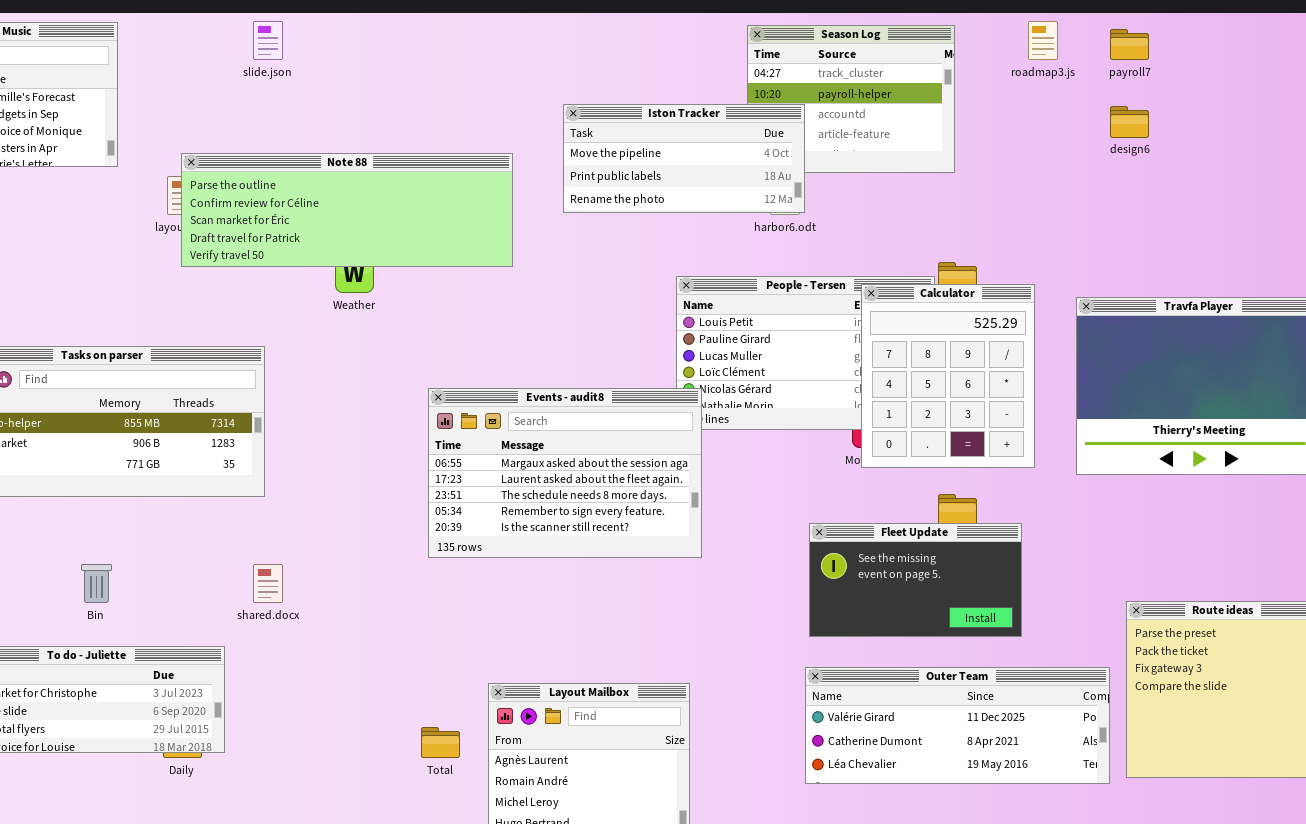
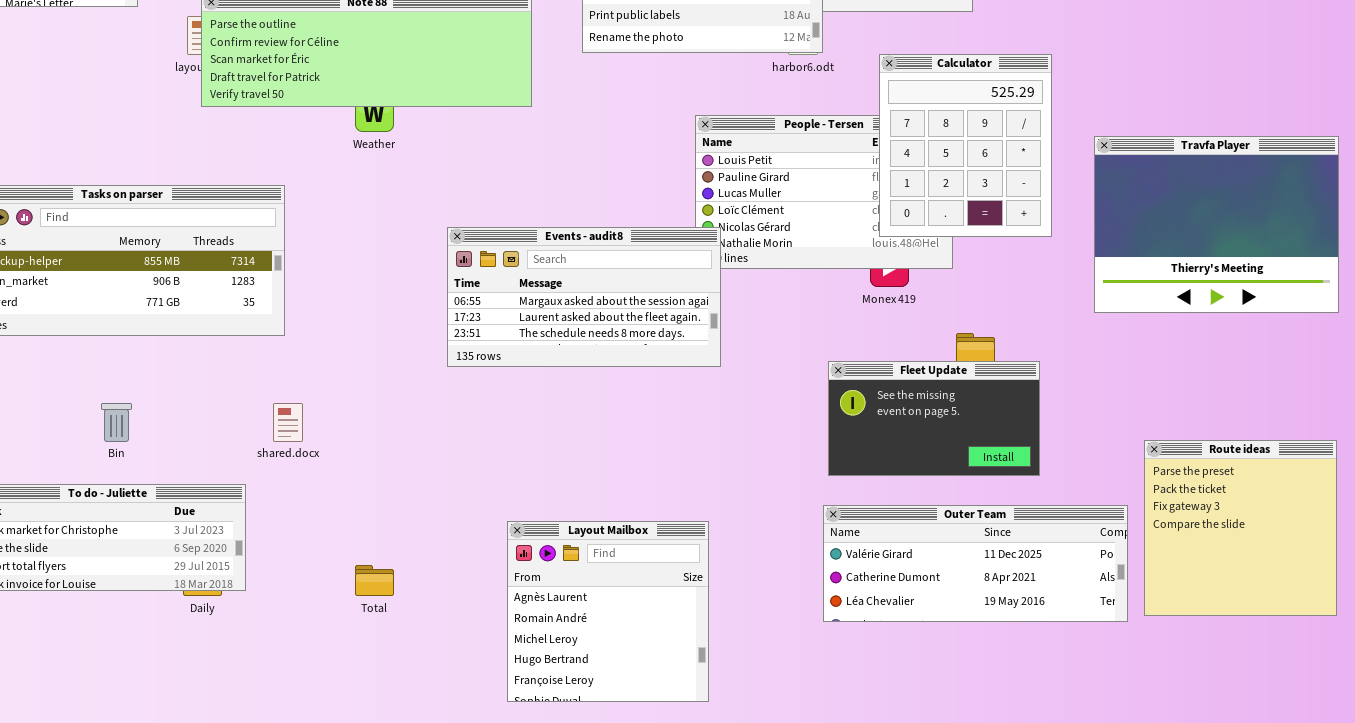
Calculator: [861,284,1035,468] -> [879,54,1052,237], moved
Events - audit8: [428,388,702,558] -> [447,227,721,367], resized
Total: [421,727,460,758] -> [355,565,394,596], moved

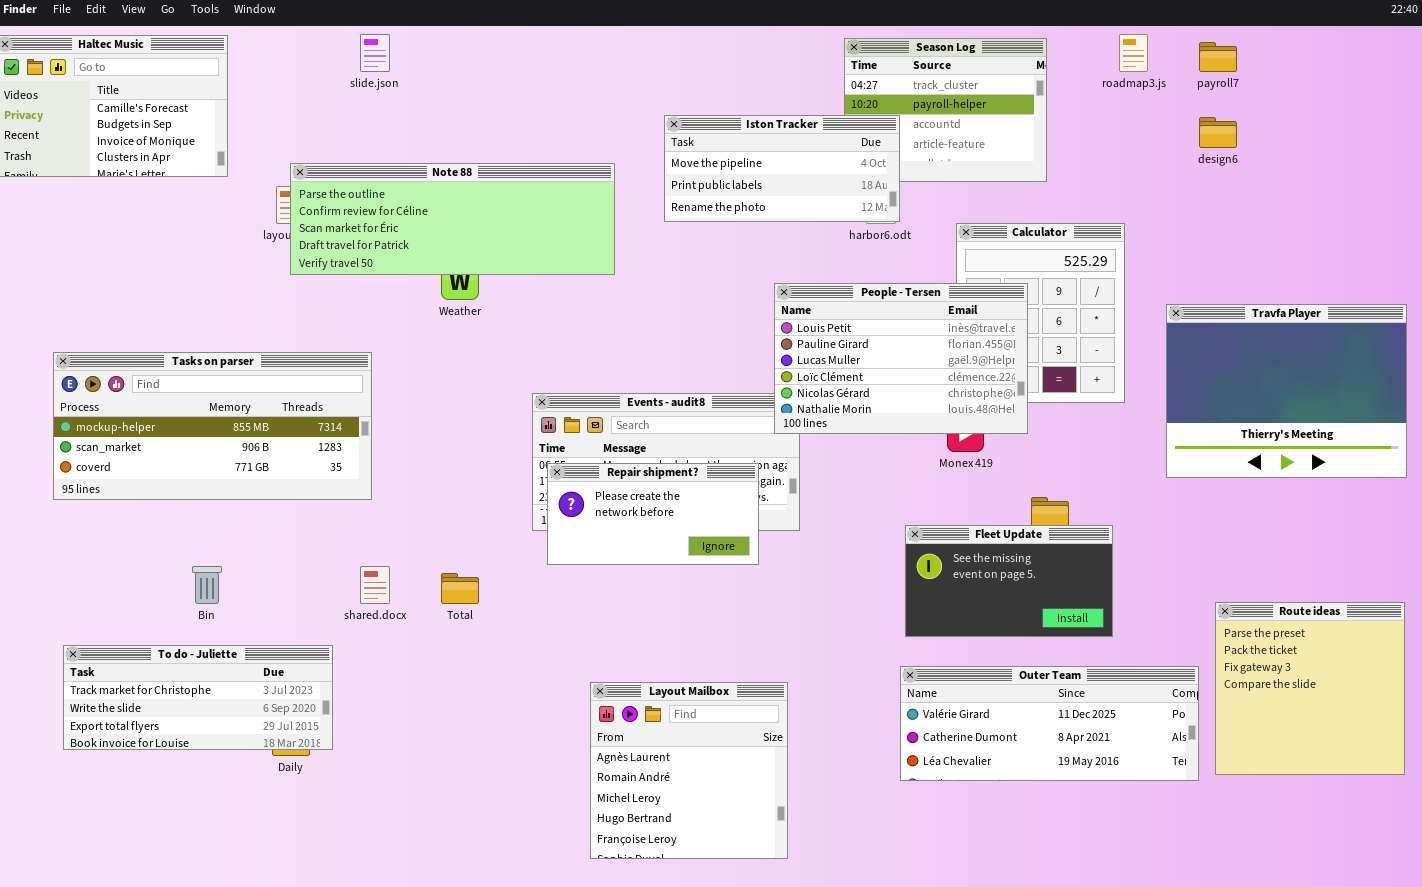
People - Tersen: [695,115,953,269] -> [774,283,1028,434], raised
Repair shipment?: none -> [547,463,759,565], opened
Total: [355,565,394,596] -> [441,573,479,604], moved

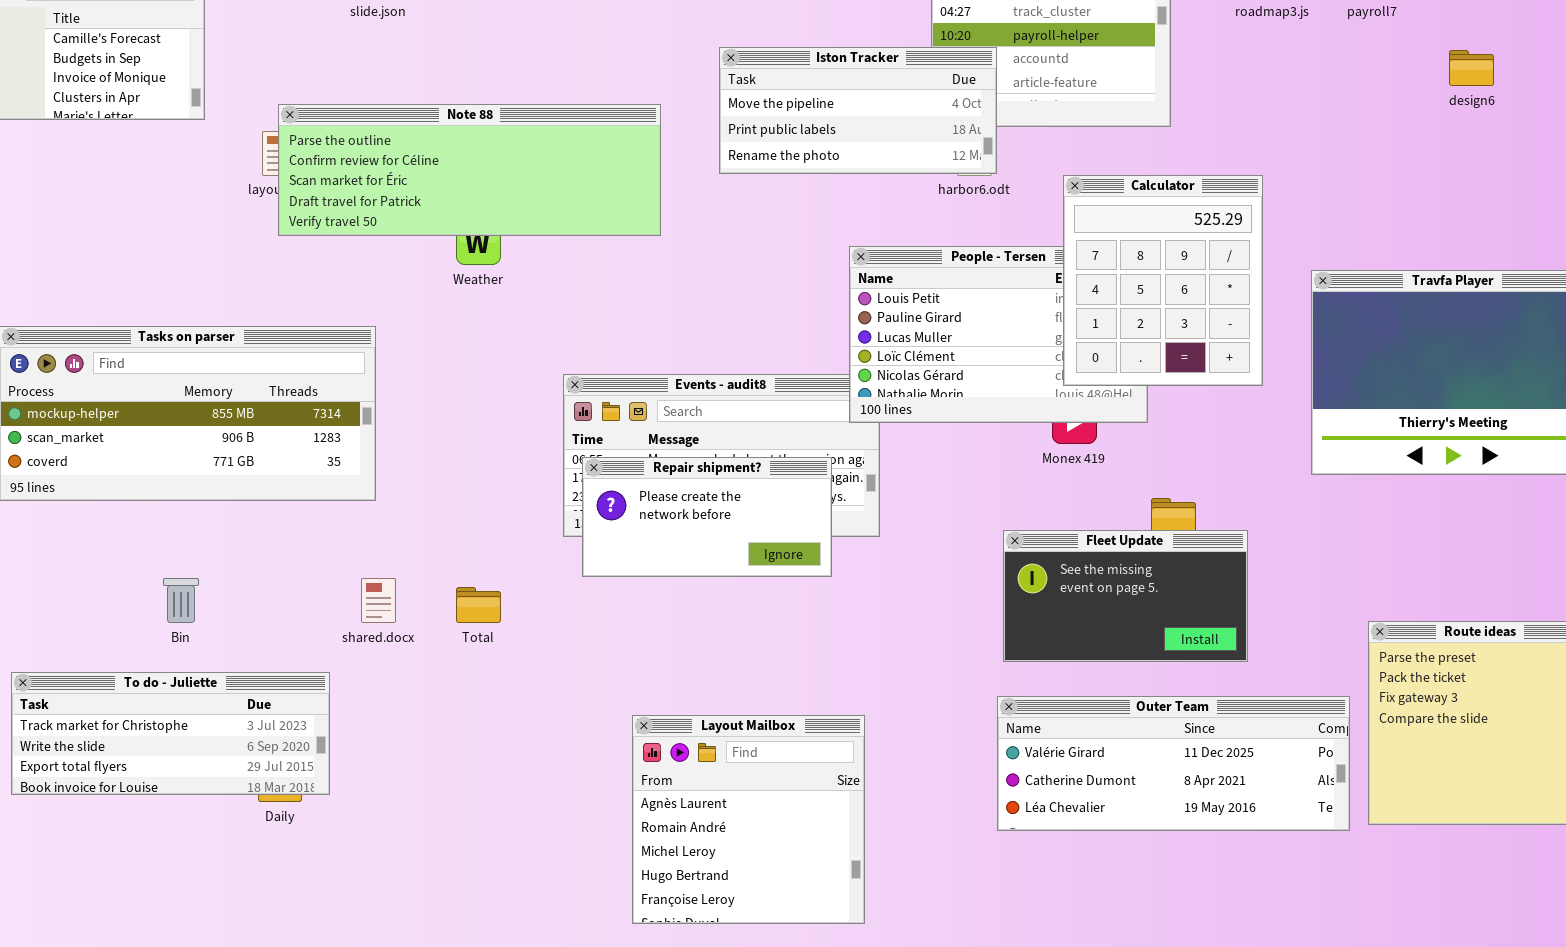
design6: [1199,117,1237,148] -> [1449,50,1494,86], moved
Calculator: [956,223,1125,403] -> [1063,175,1263,386], raised

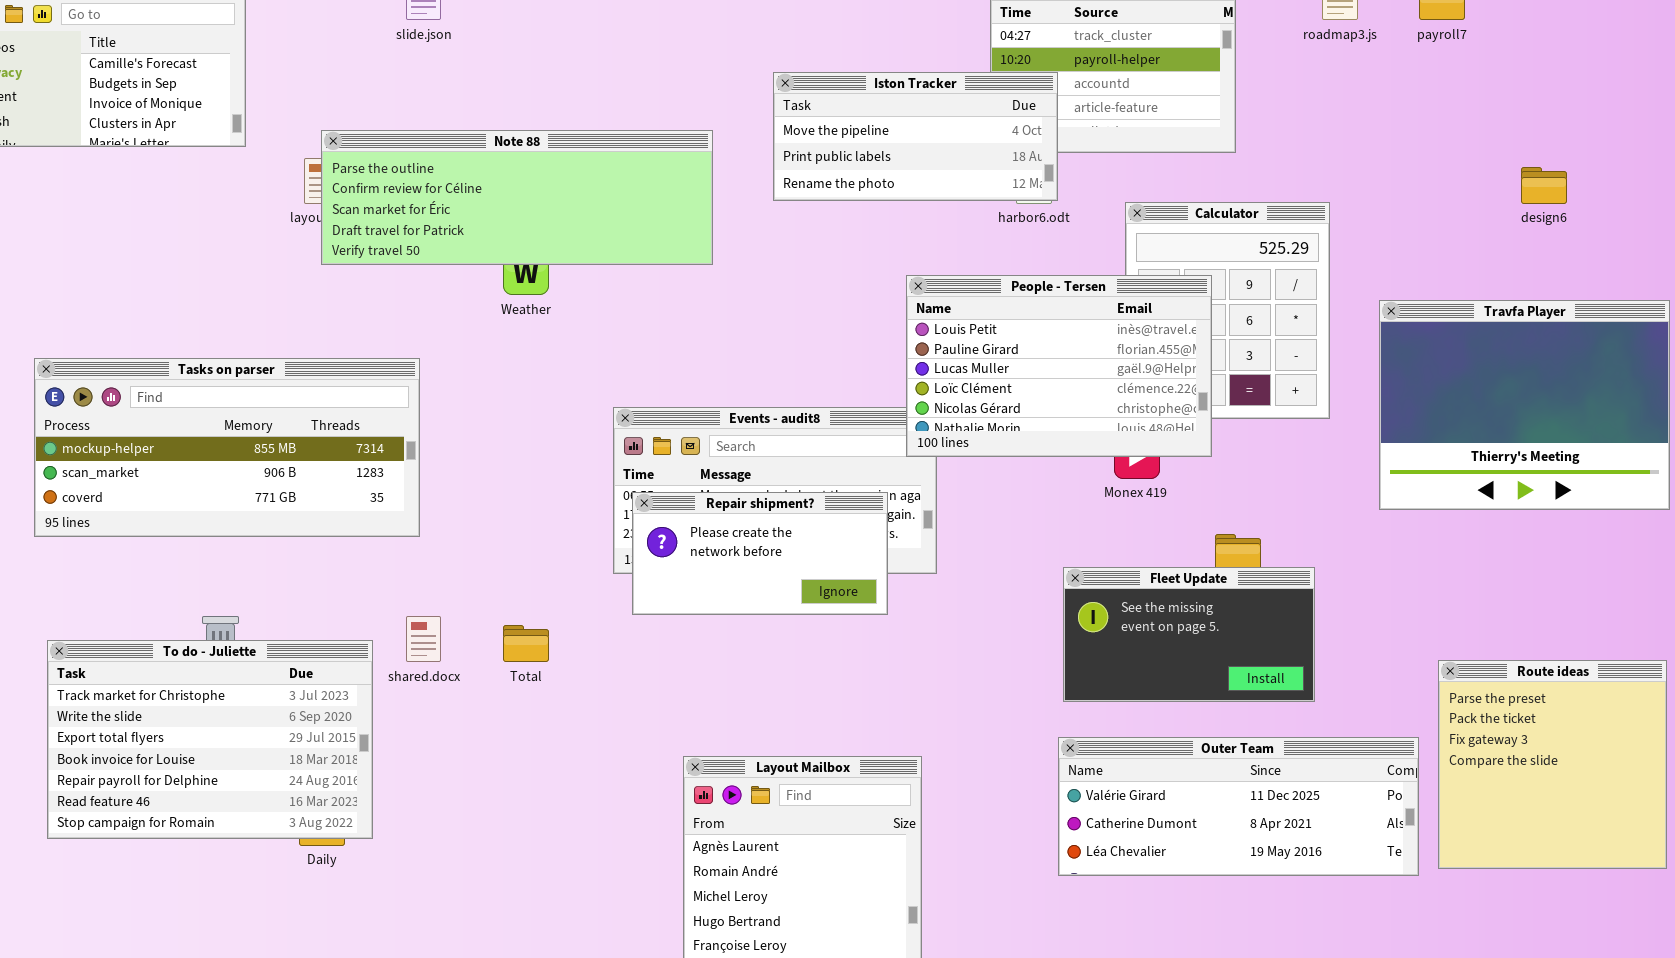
design6: [1449,50,1494,86] -> [1521,167,1567,204], moved
People - Tersen: [849,246,1148,423] -> [906,275,1212,457], raised
To do - Juliette: [11,672,330,795] -> [47,640,373,839], resized

